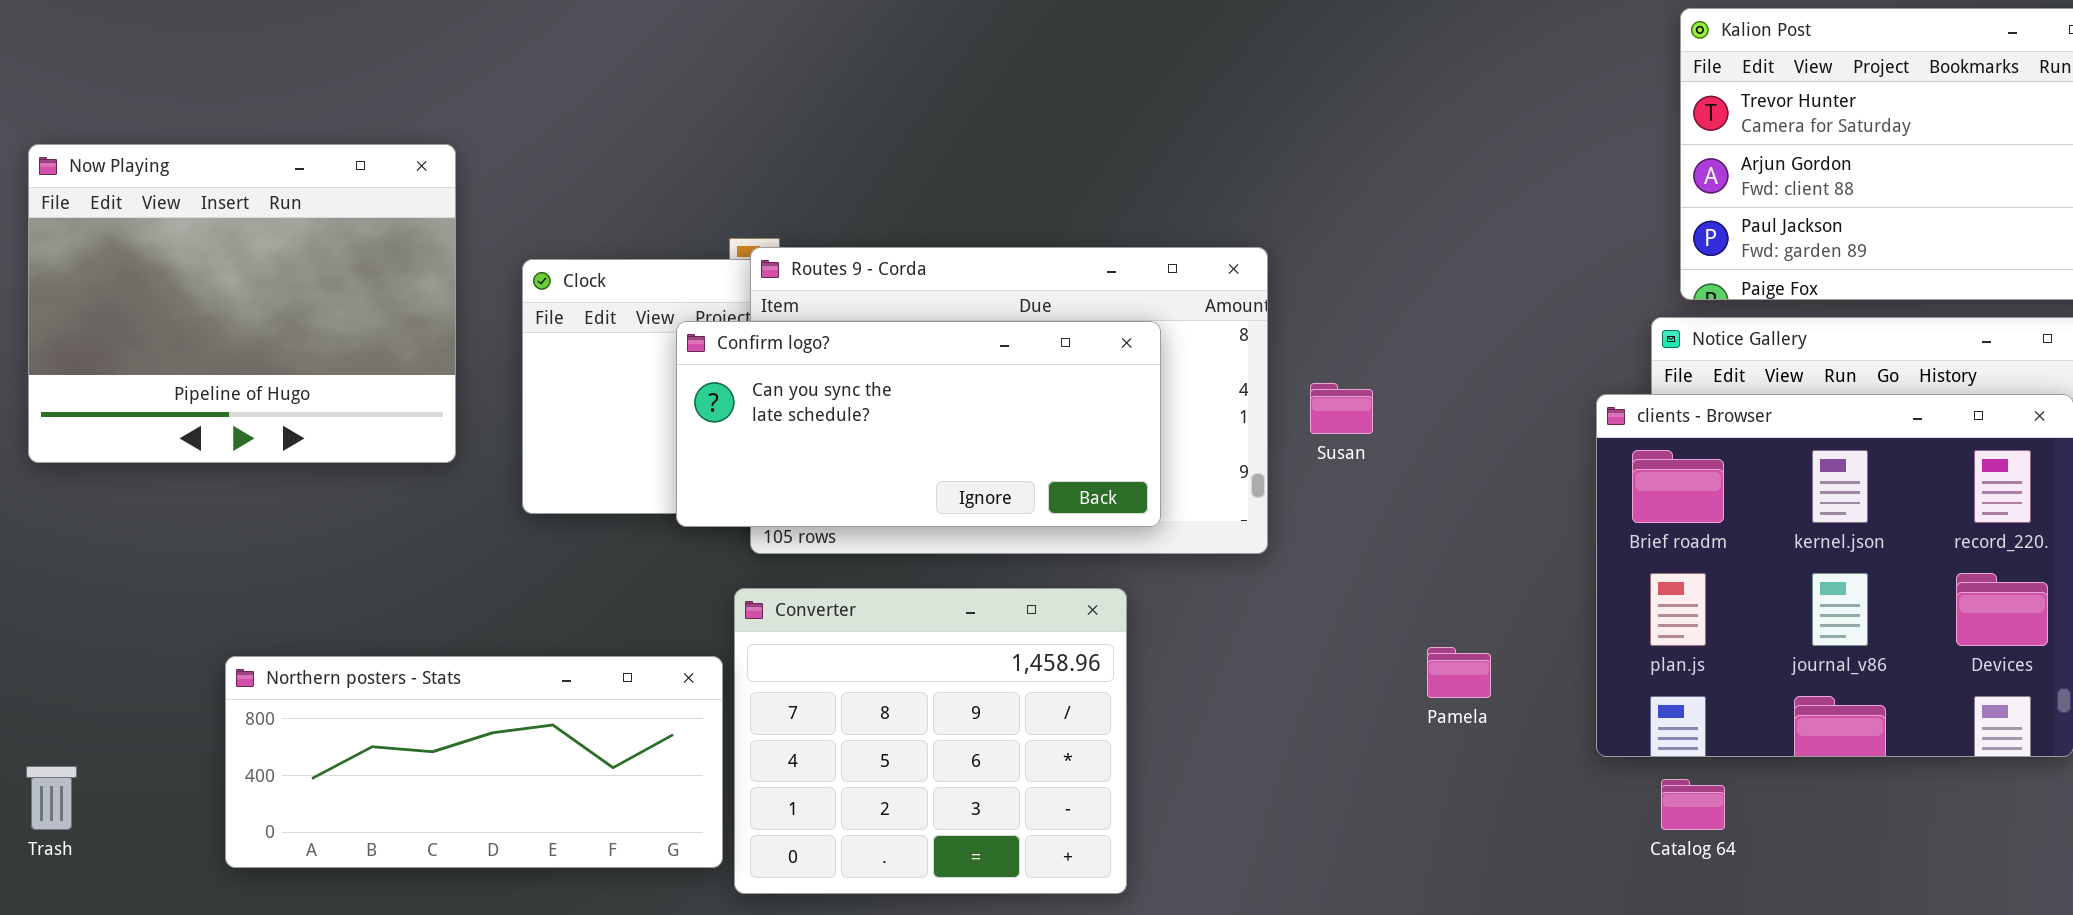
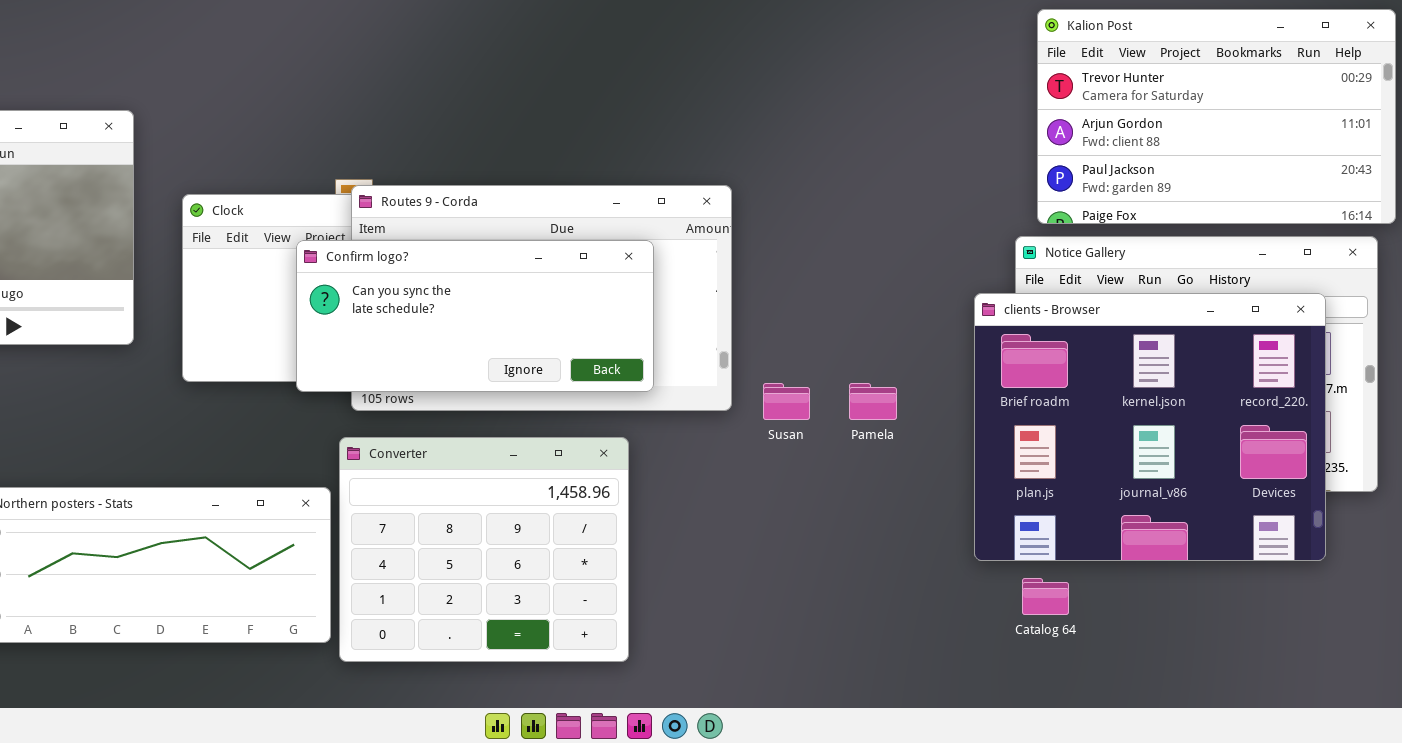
Susan: [1310,383,1373,434] -> [763,383,810,420], moved
Pamela: [1427,647,1491,698] -> [849,383,897,420], moved

